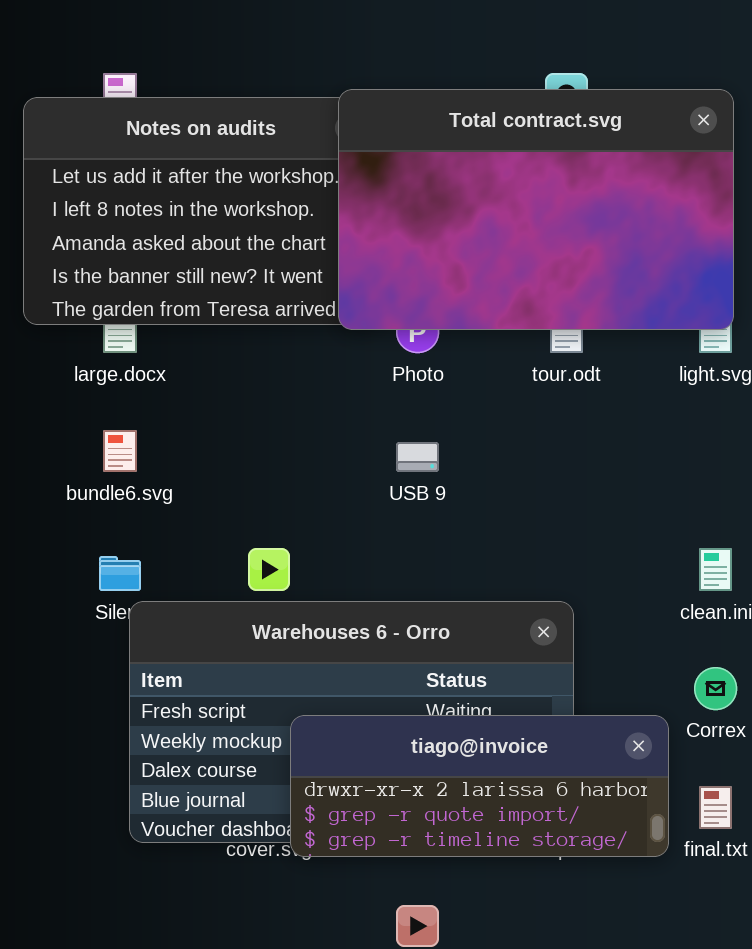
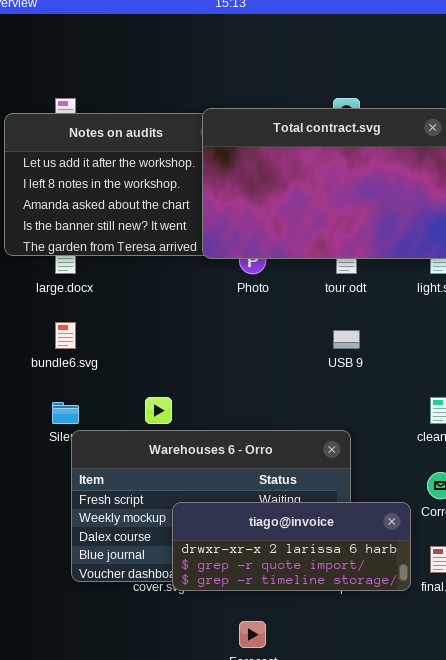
USB 9: [396,442,439,472] -> [333,330,360,349], moved

